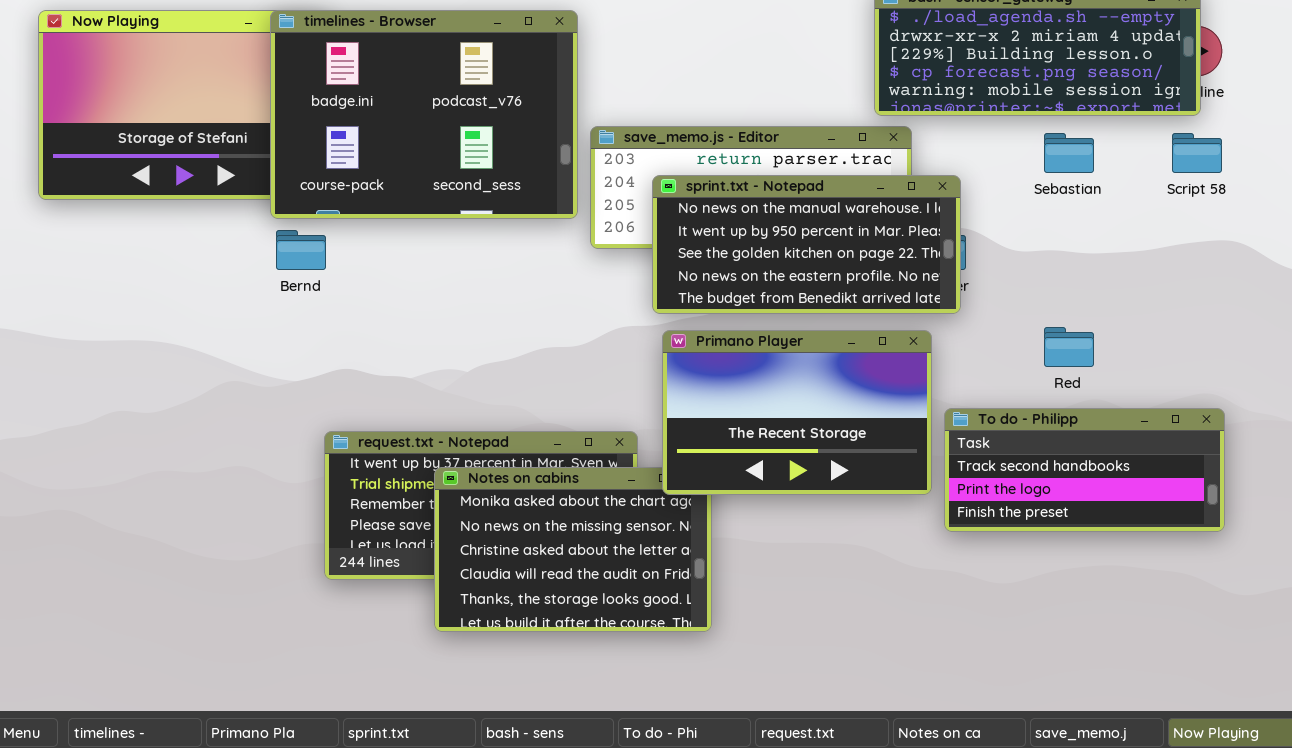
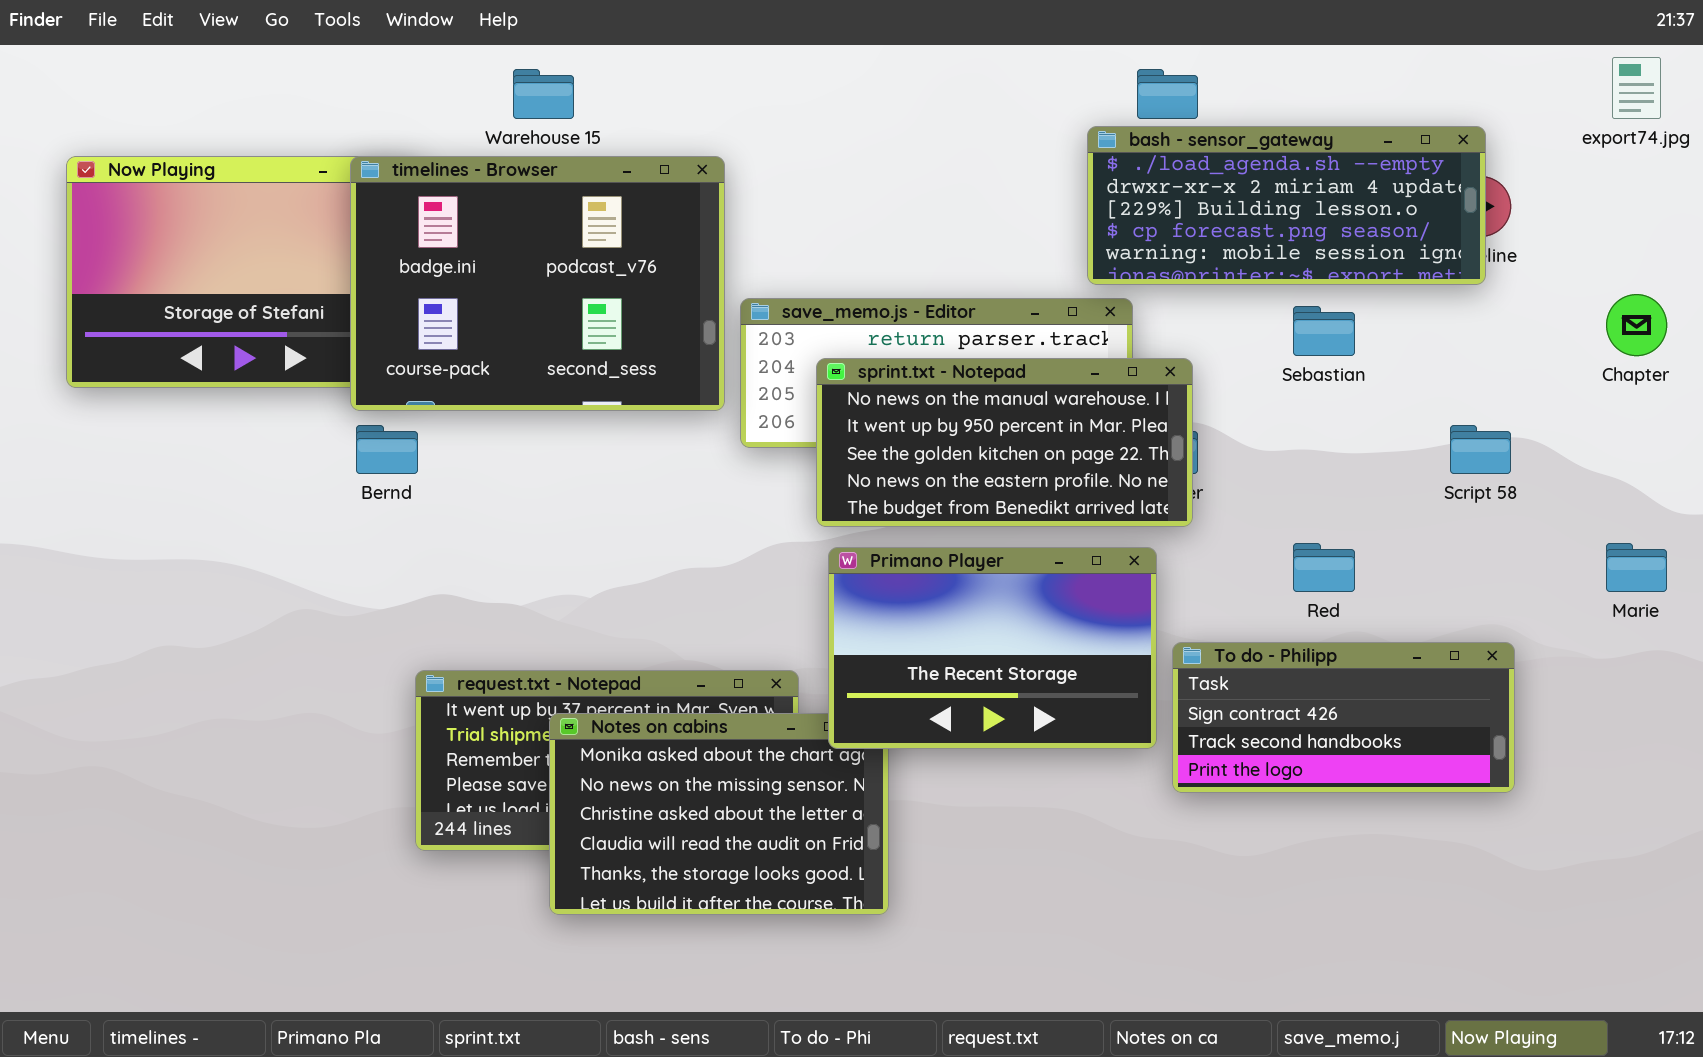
Script 58: [1172,133,1222,173] -> [1450,425,1511,474], moved
To do - Philipp: [944,408,1225,532] -> [1172,642,1515,793], scrolled up 1 row

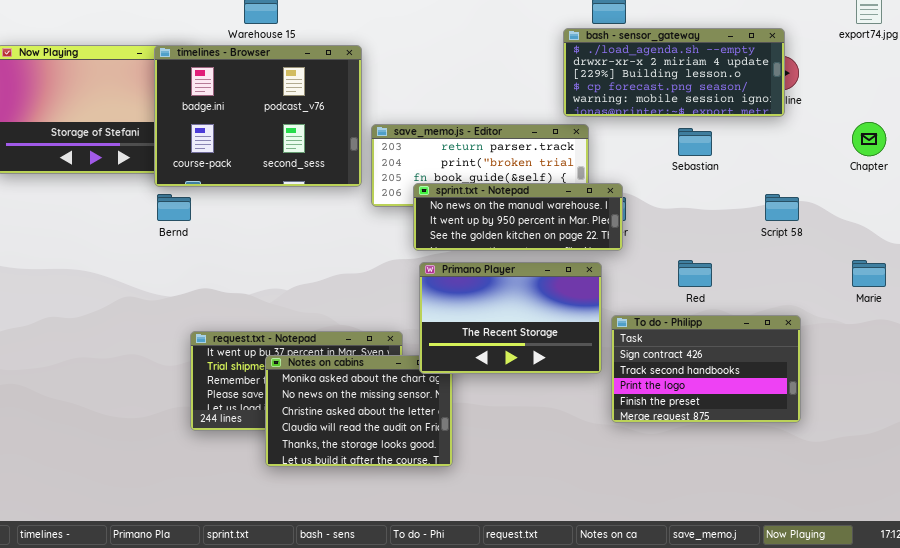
sprint.txt - Notepad: [816,358,1193,527] -> [413,183,623,251], resized
To do - Philipp: [1172,642,1515,793] -> [611,315,801,423], resized

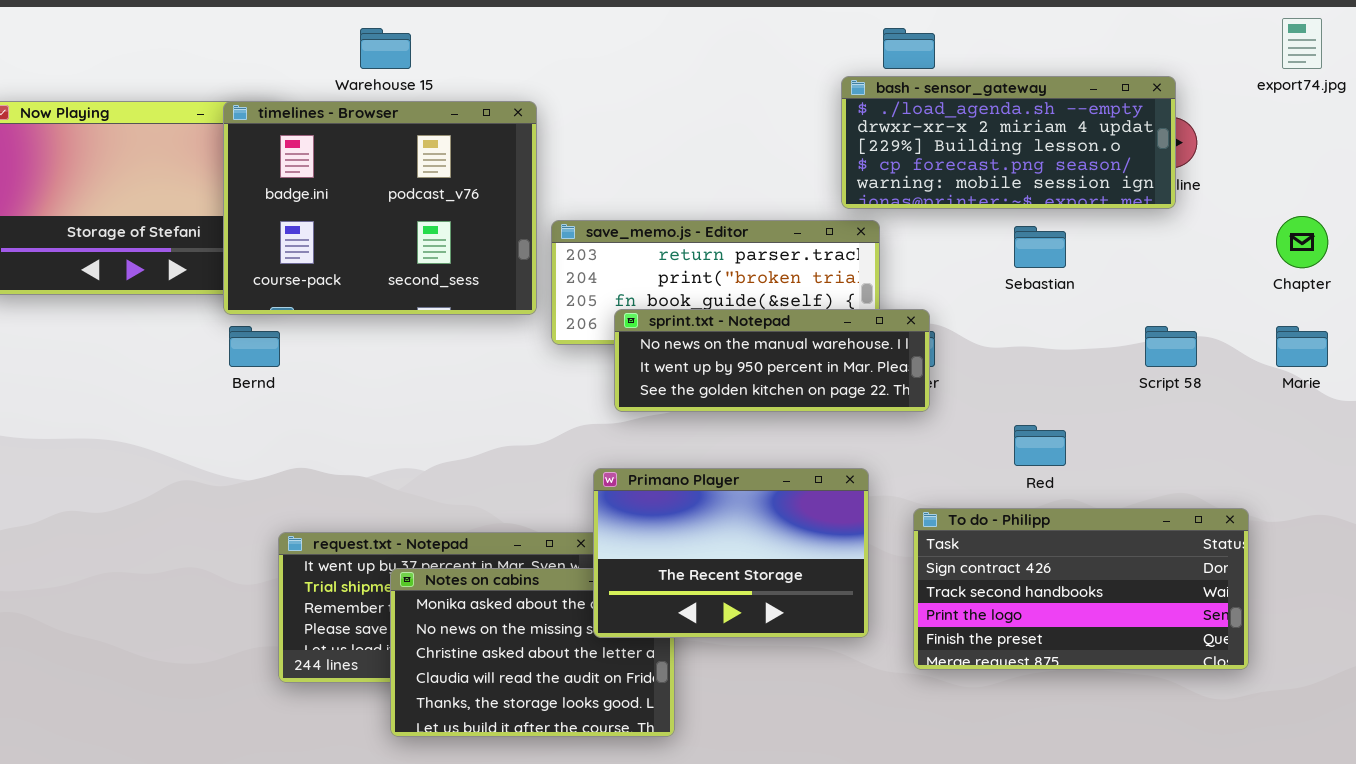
Marie: [852,260,886,287] -> [1276,326,1328,367], moved
Primano Player: [419,262,602,374] -> [593,468,869,638], moved
To do - Philipp: [611,315,801,423] -> [913,508,1249,670], resized

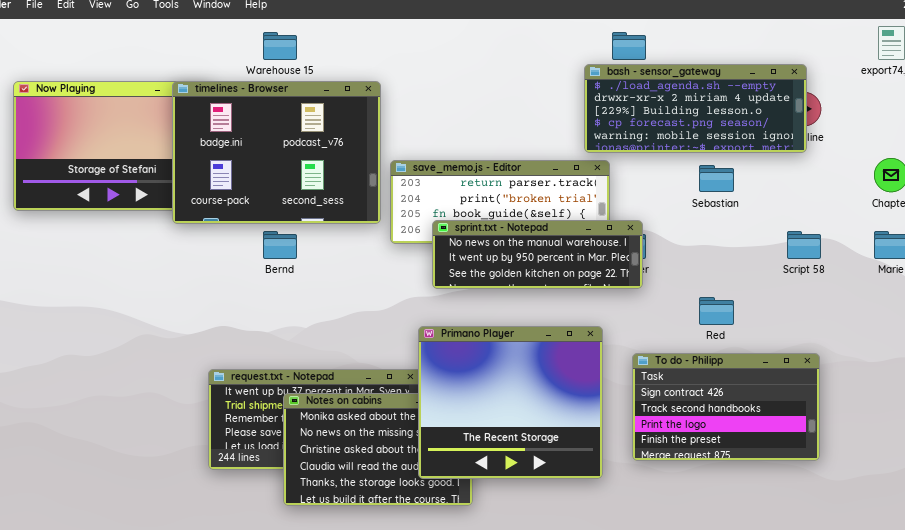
Bernd: [229,326,280,367] -> [263,231,297,259], moved
Primano Player: [593,468,869,638] -> [418,326,603,479], resized
To do - Philipp: [913,508,1249,670] -> [632,353,820,461], resized

